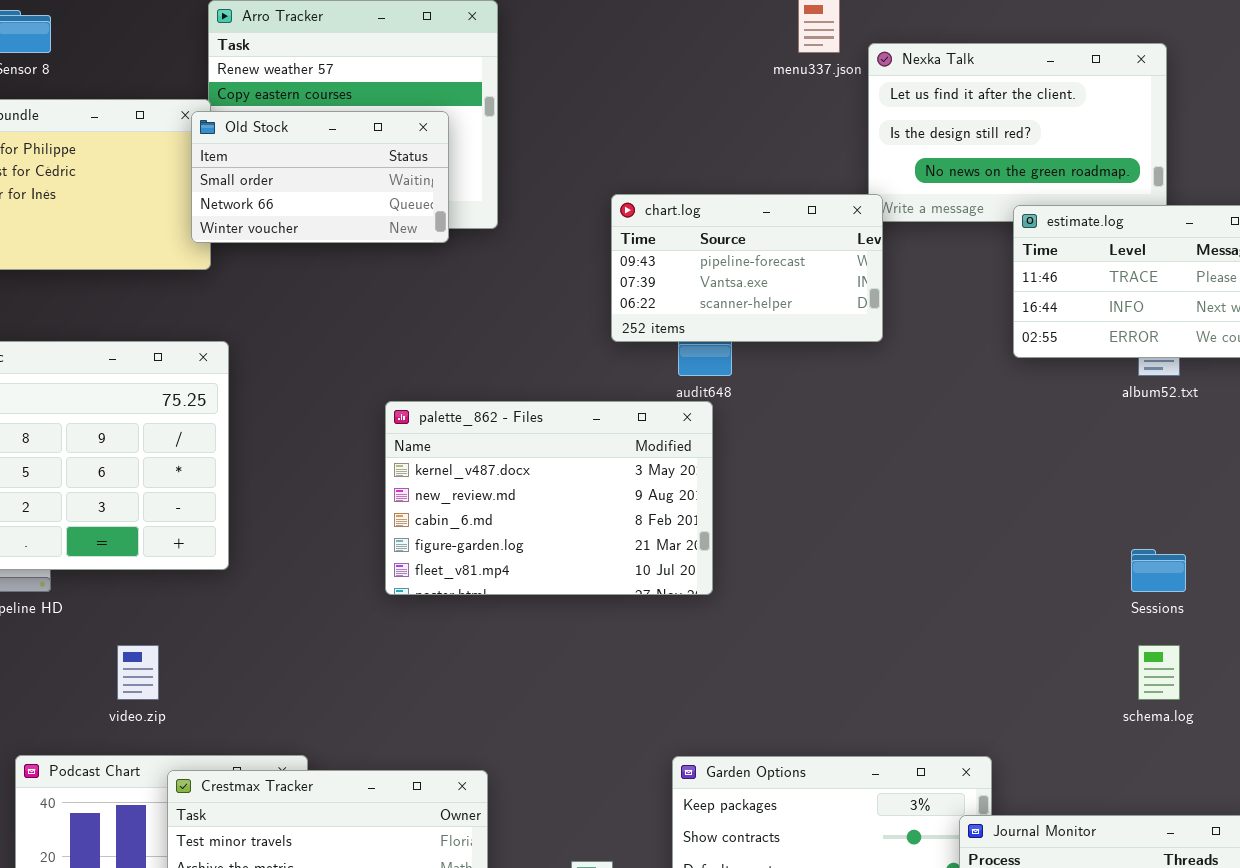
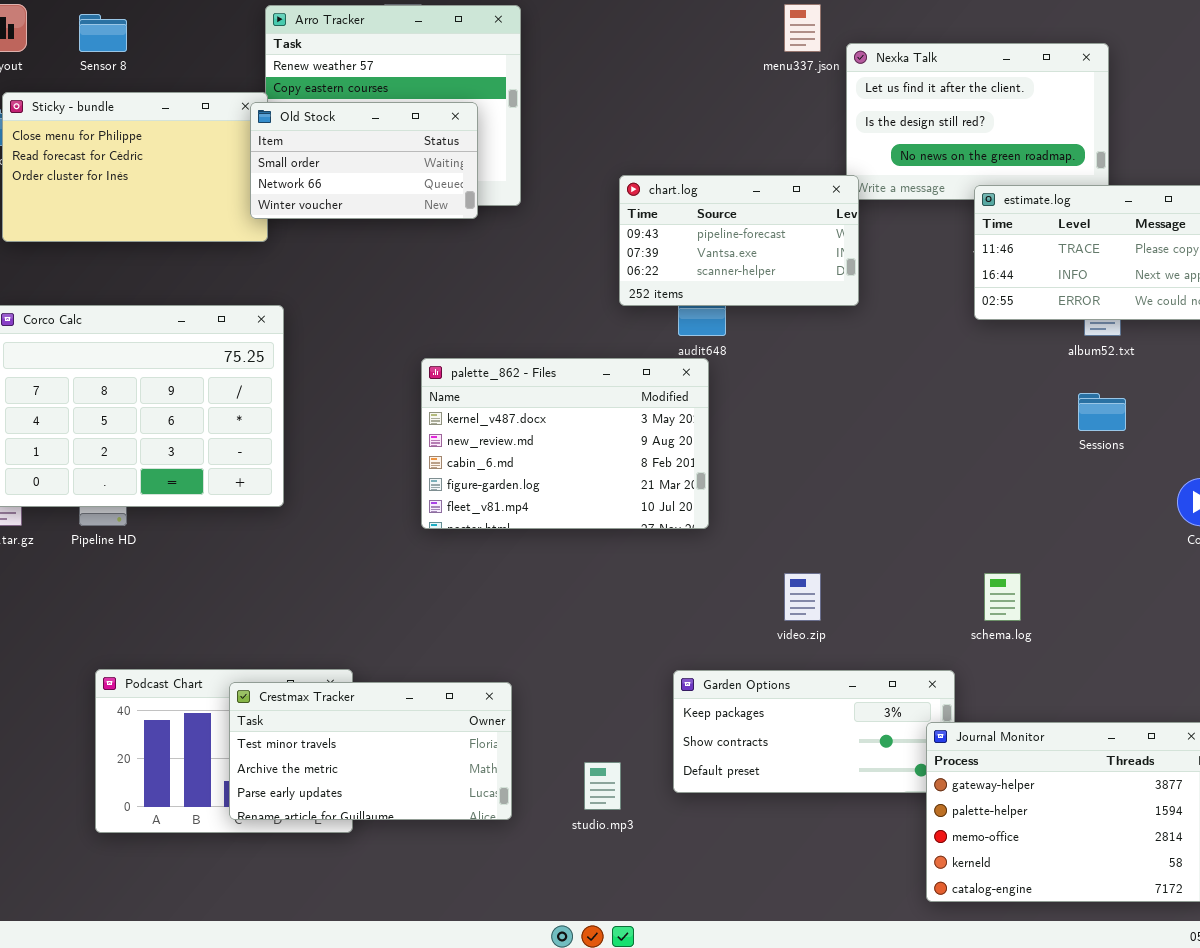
Sessions: [1131,549,1186,592] -> [1078,393,1126,431], moved
video.zip: [117,645,159,700] -> [784,573,821,621], moved
schema.log: [1138,645,1180,700] -> [984,573,1021,621], moved

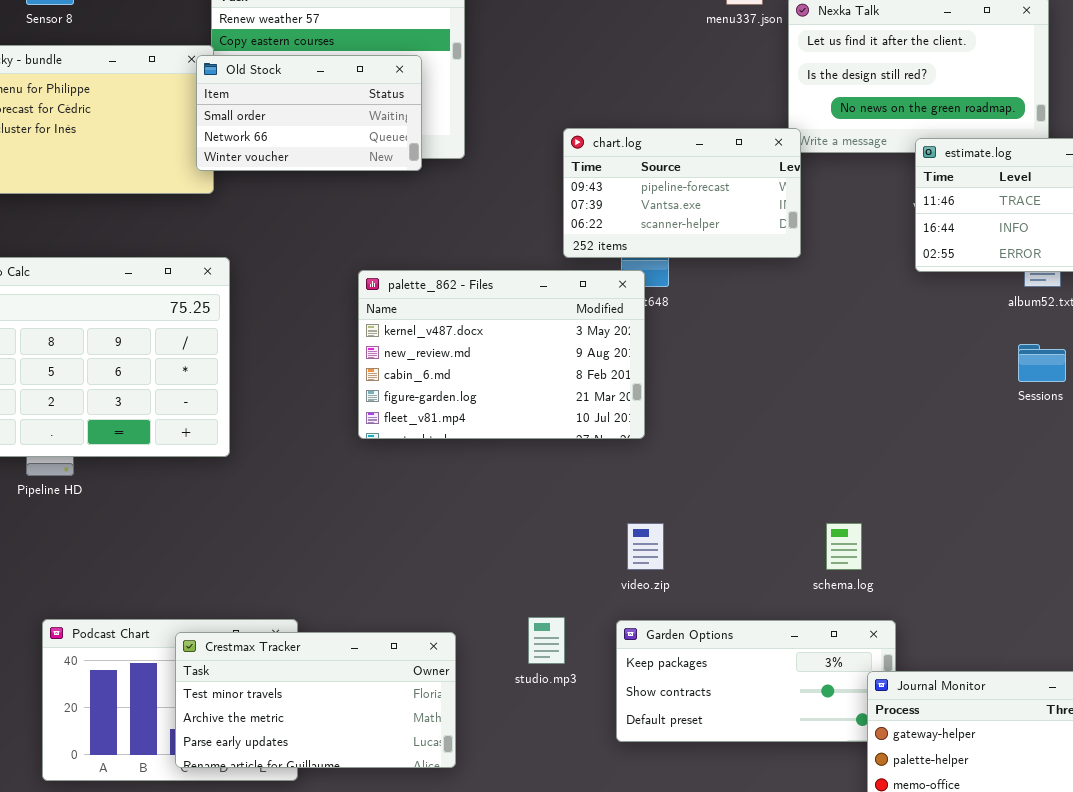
palette_862 - Files: [421,358,709,529] -> [358,270,645,439], moved
video.zip: [784,573,821,621] -> [627,523,664,570], moved
schema.log: [984,573,1021,621] -> [826,523,862,570], moved
studio.mp3: [584,762,621,810] -> [528,617,565,664], moved

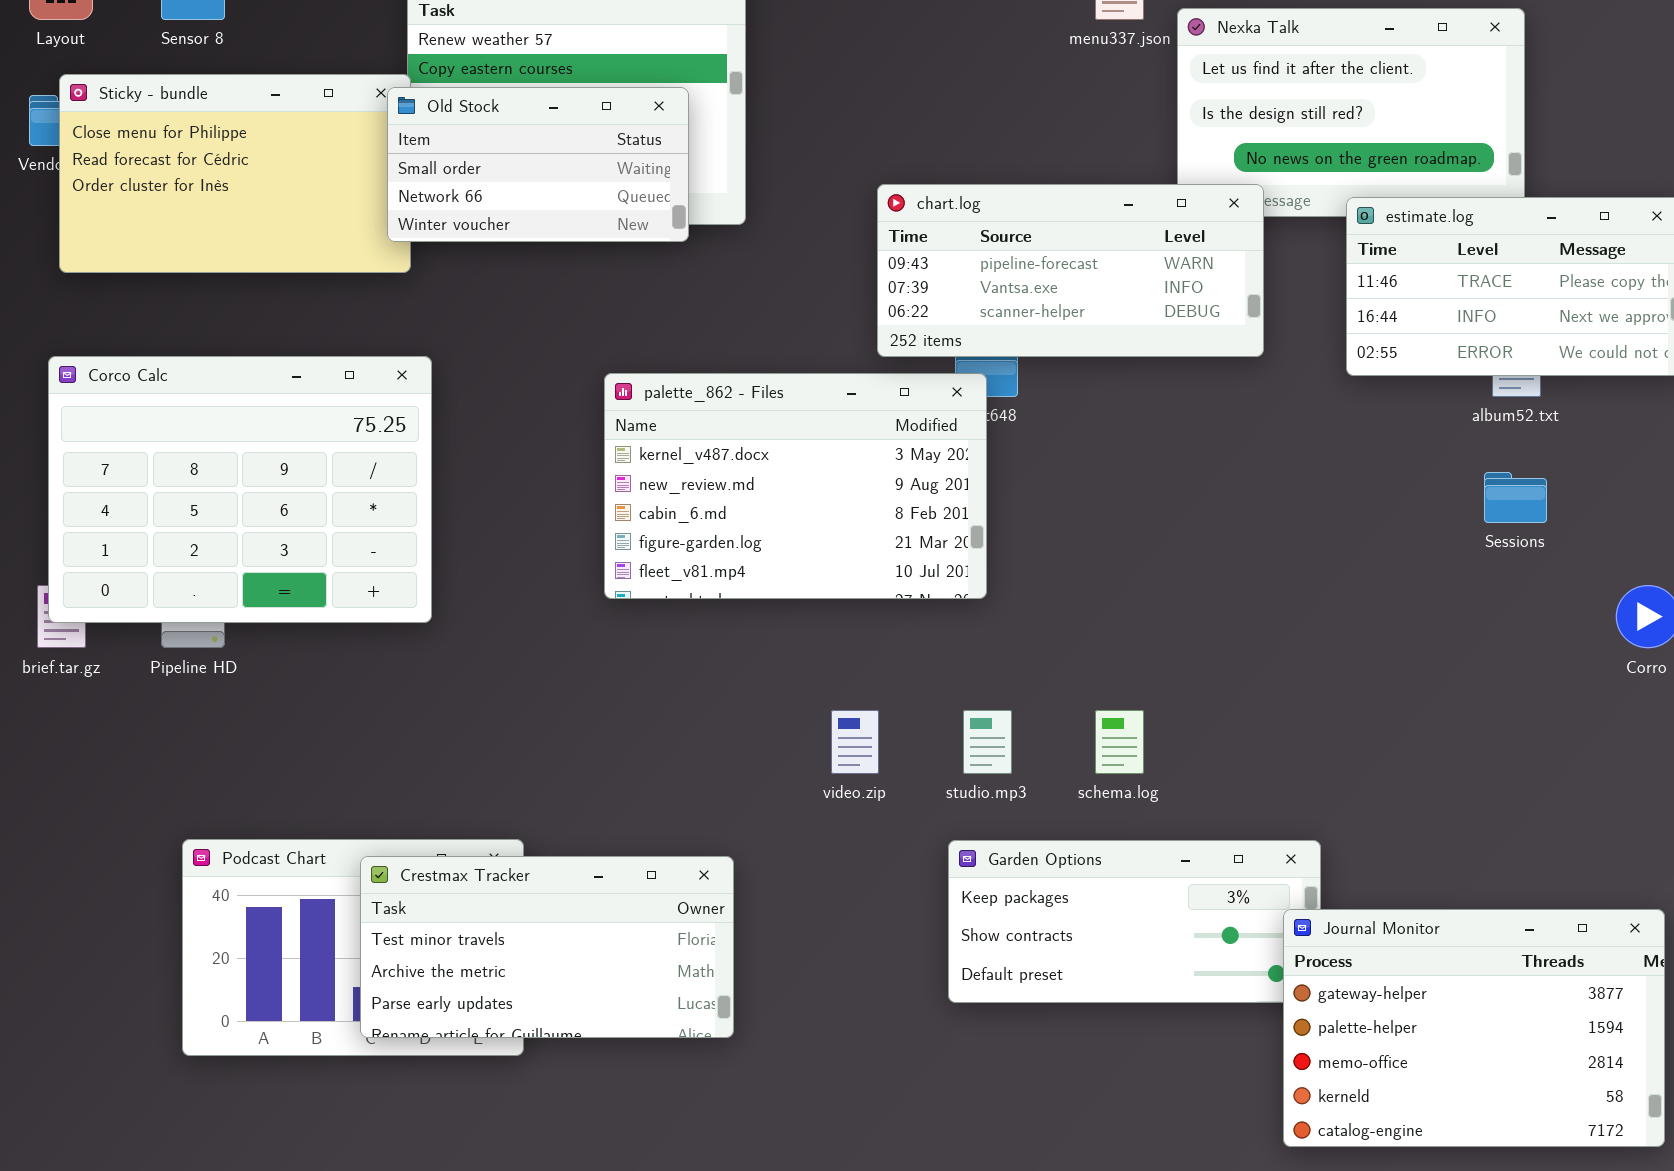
chart.log: [563,128,801,258] -> [877,184,1264,357], resized
video.zip: [627,523,664,570] -> [831,710,879,774], moved
schema.log: [826,523,862,570] -> [1095,710,1144,774], moved
studio.mp3: [528,617,565,664] -> [963,710,1012,774], moved

